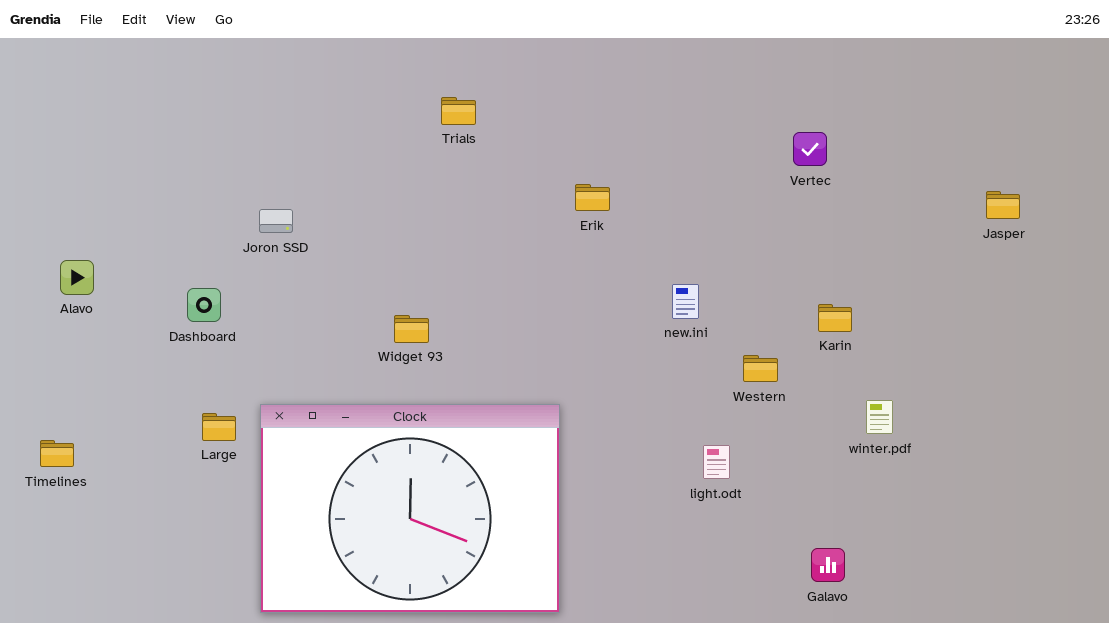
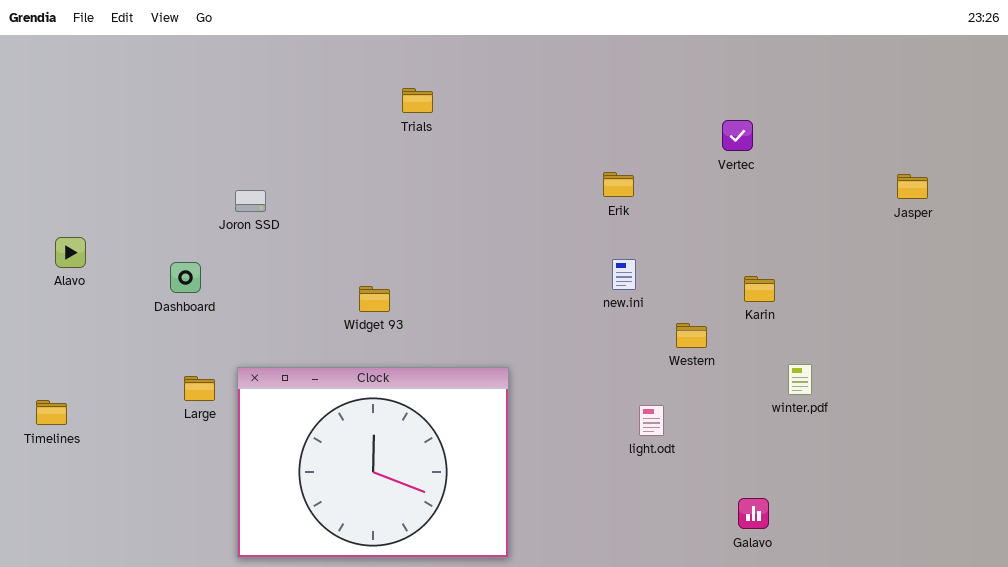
Erik: [575,184,610,211] -> [603,172,634,197], moved

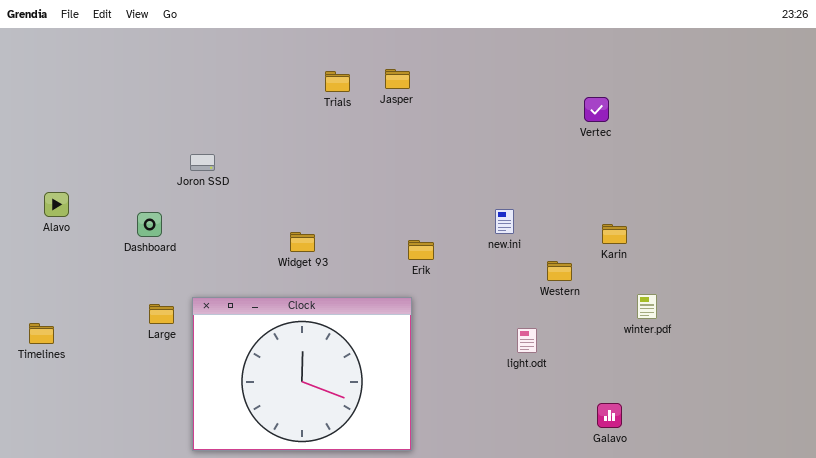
Erik: [603,172,634,197] -> [408,240,434,260], moved
Jasper: [897,174,928,199] -> [385,69,410,89], moved

